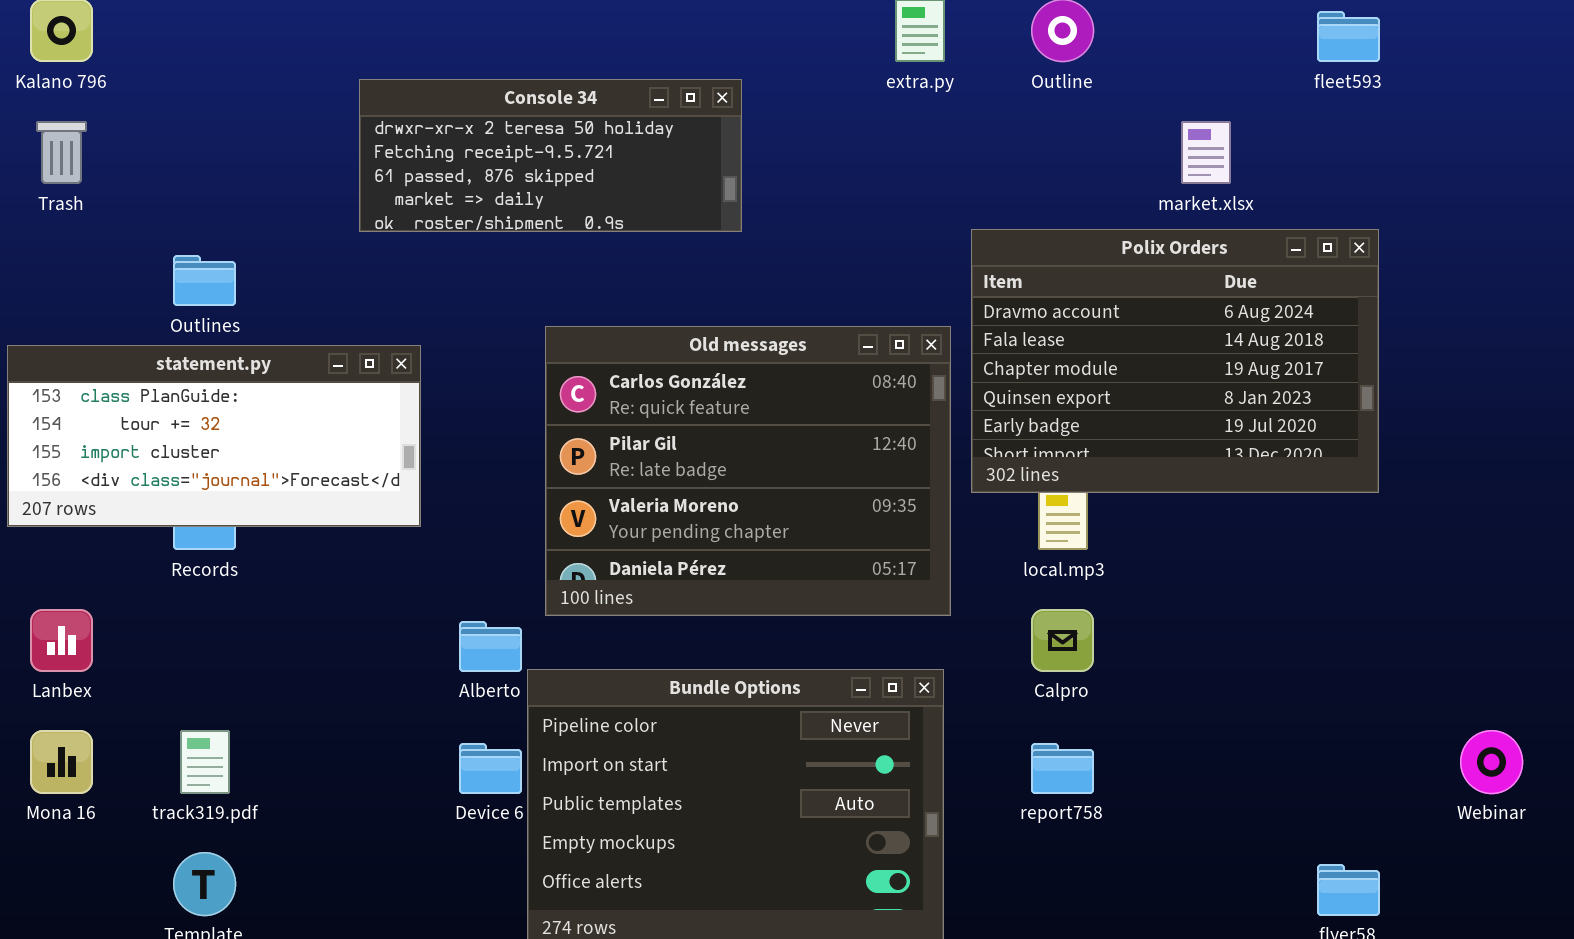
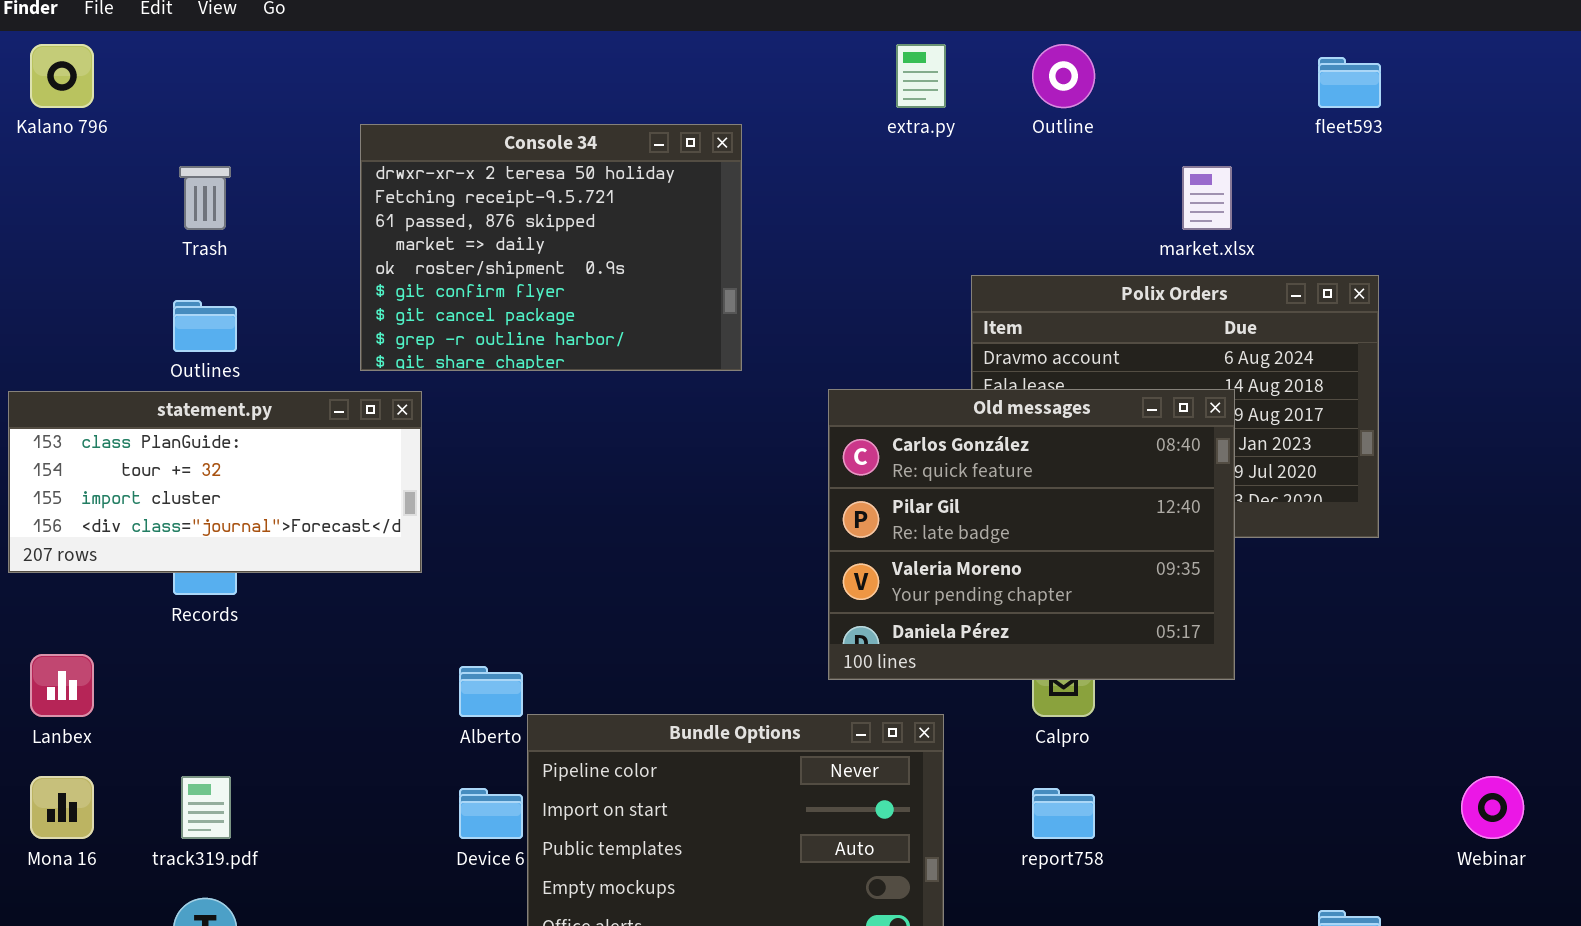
Console 34: [359,79,742,232] -> [360,124,742,371], resized
Trash: [36,121,87,184] -> [179,166,231,230], moved
Old messages: [545,326,951,616] -> [828,389,1235,680], moved

